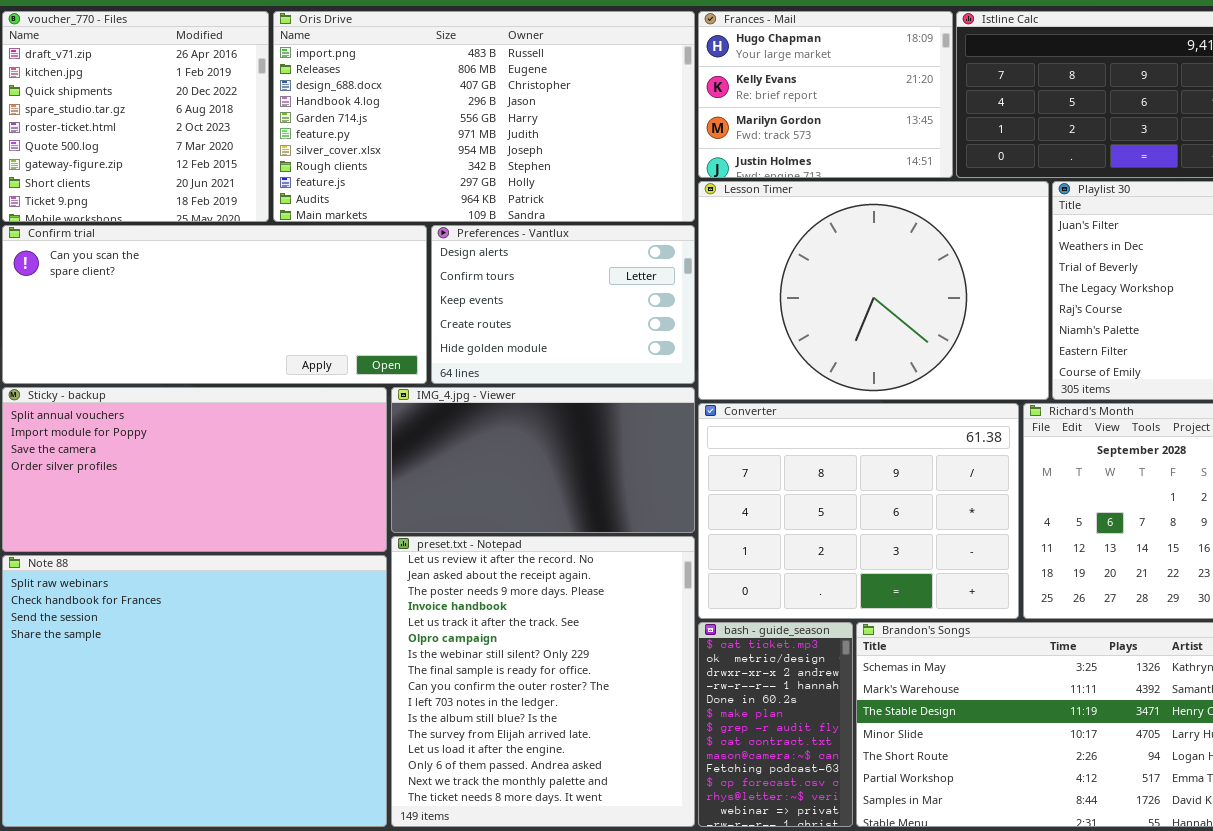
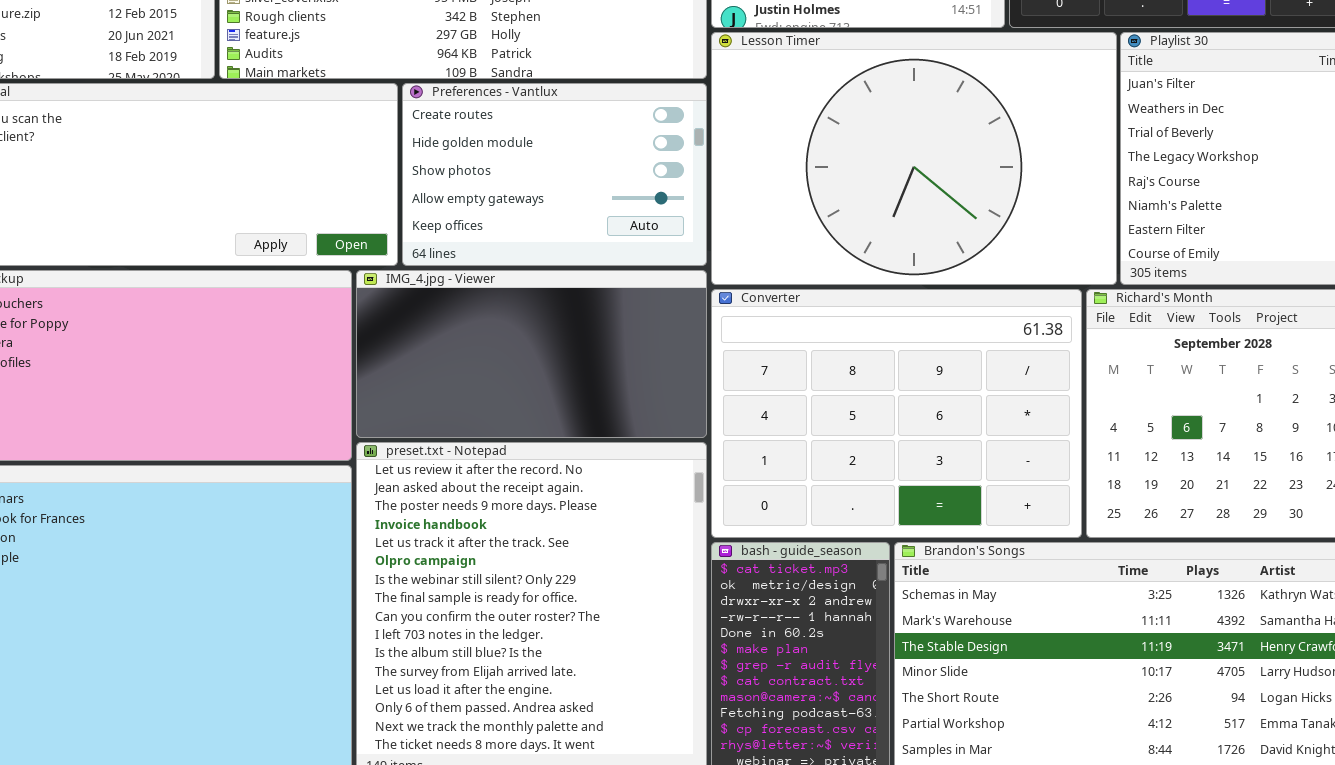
Preferences - Vantlux: [431,225,695,384] -> [402,83,707,266], scrolled down 3 rows

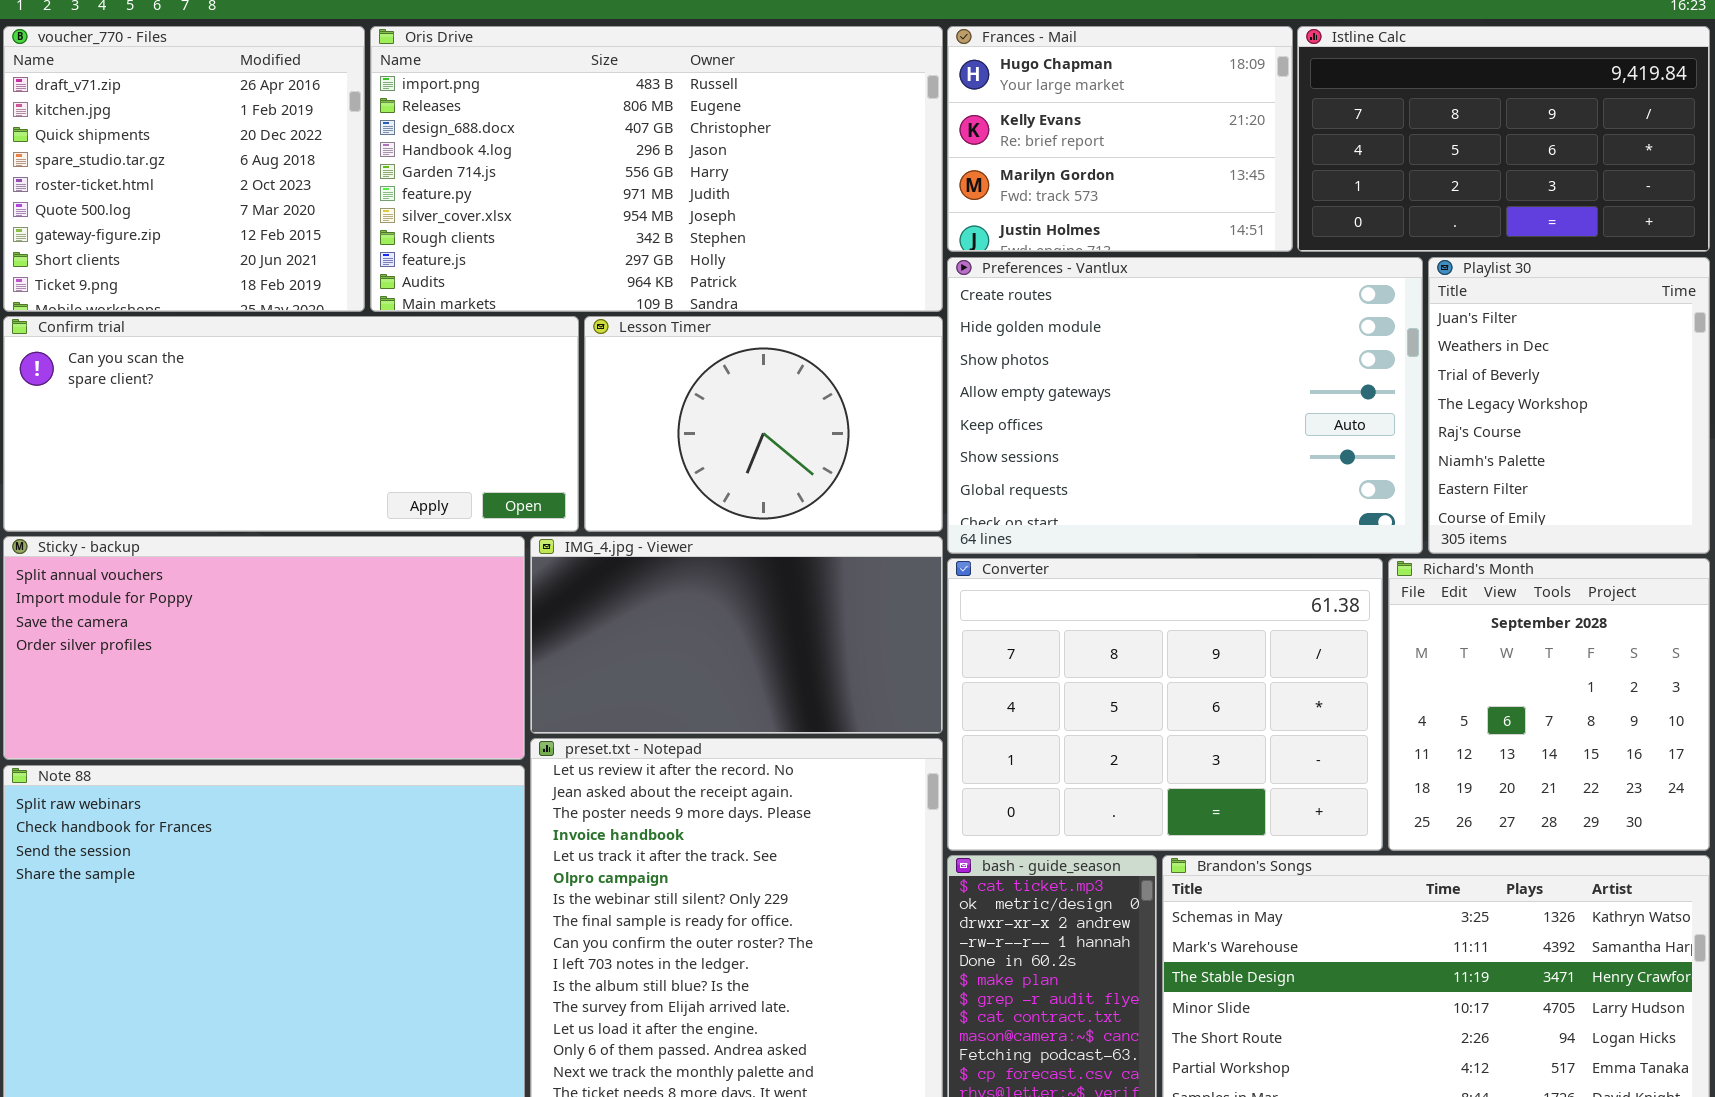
Lesson Timer: [711,32,1117,285] -> [584,316,943,532], moved, resized
Preferences - Vantlux: [402,83,707,266] -> [947,257,1423,554], moved, resized

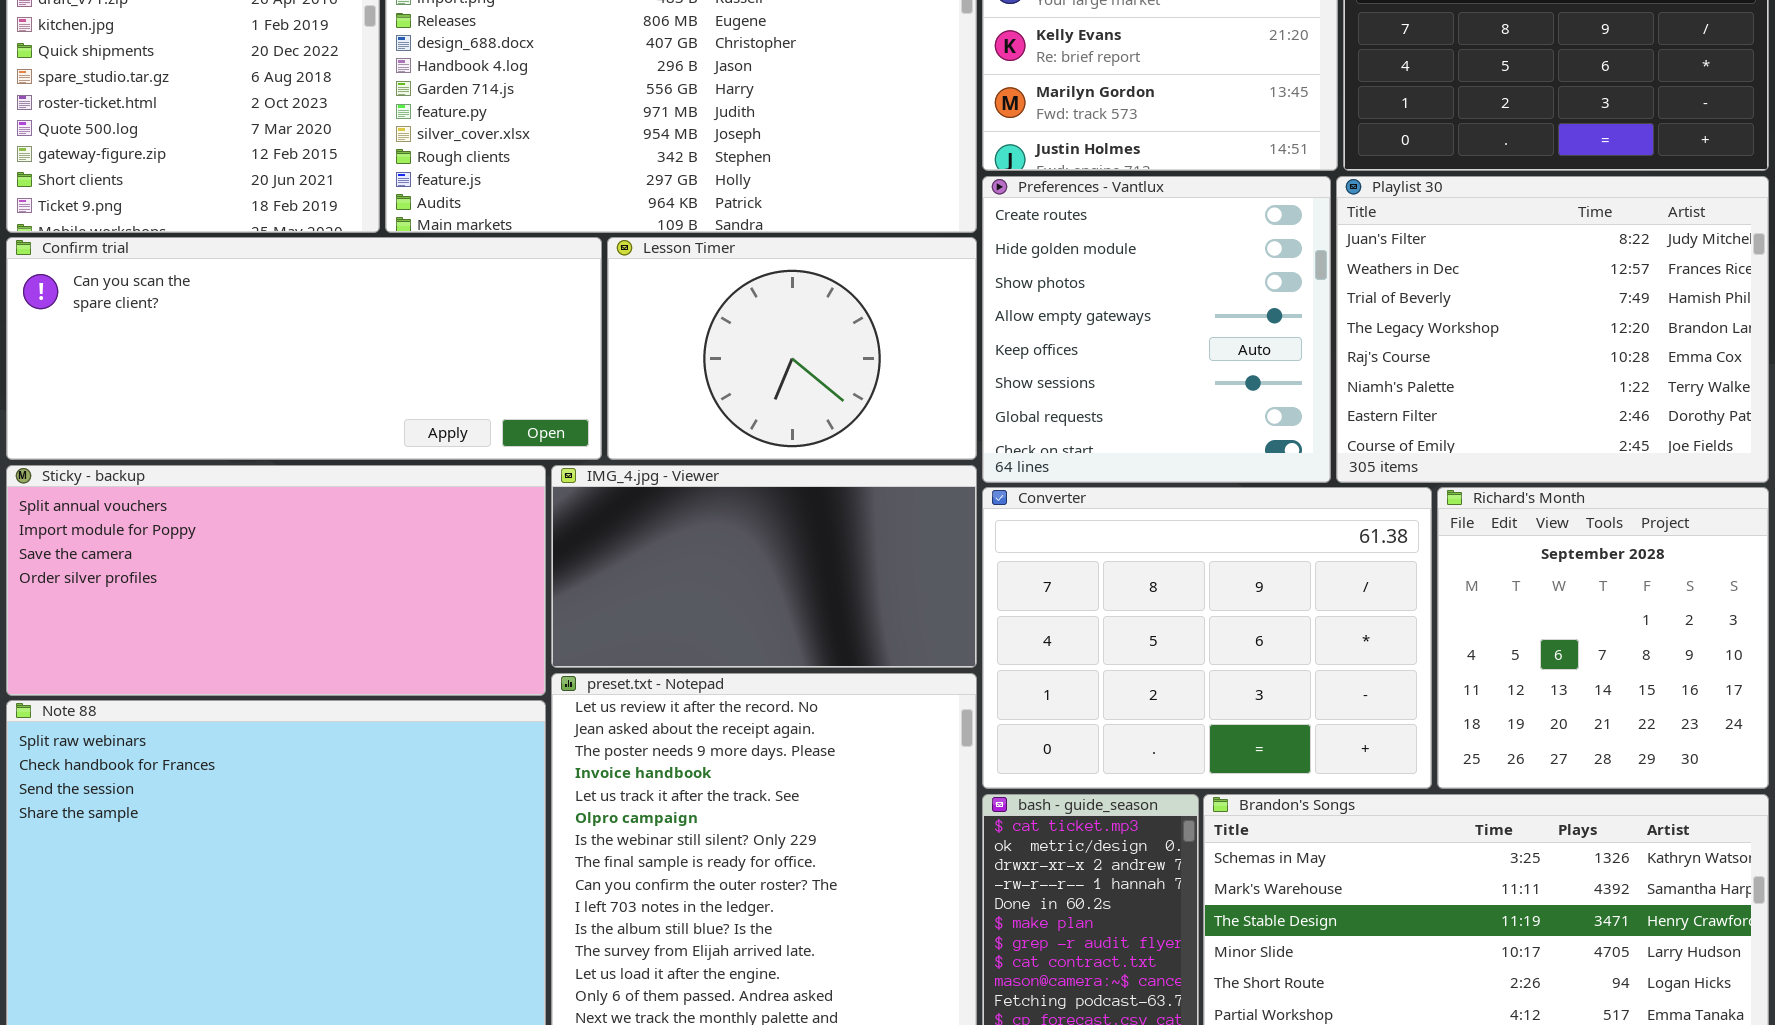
Preferences - Vantlux: [947,257,1423,554] -> [982,176,1331,483], resized
Playlist 30: [1428,257,1710,554] -> [1336,176,1769,483], resized

